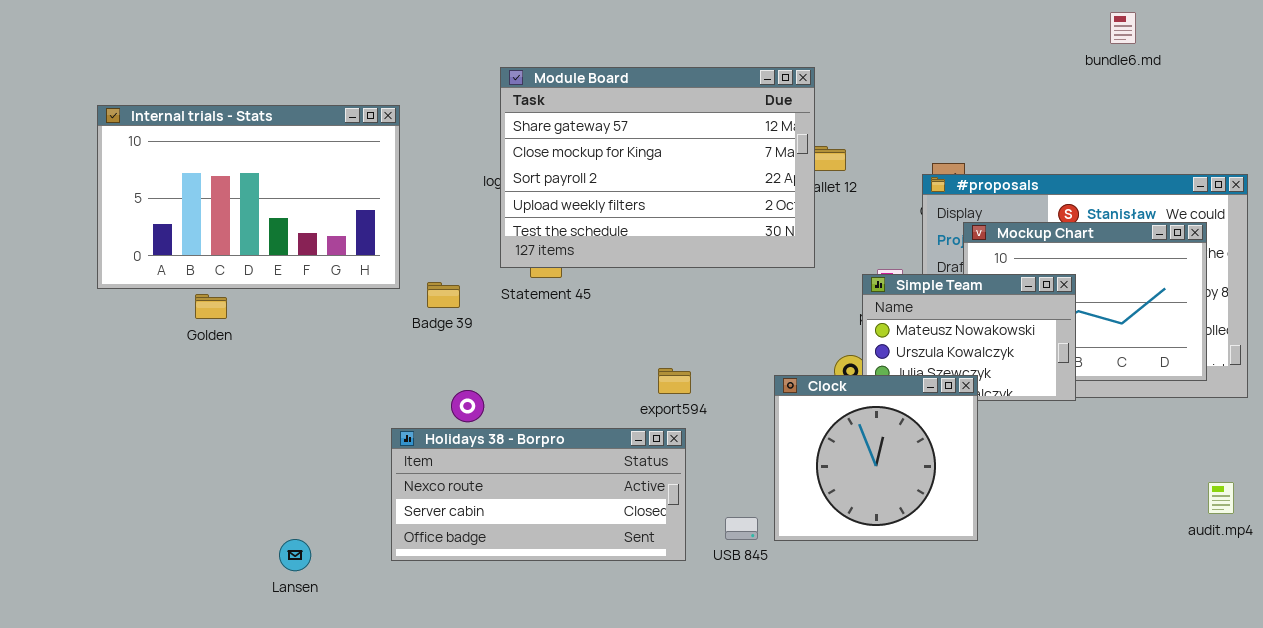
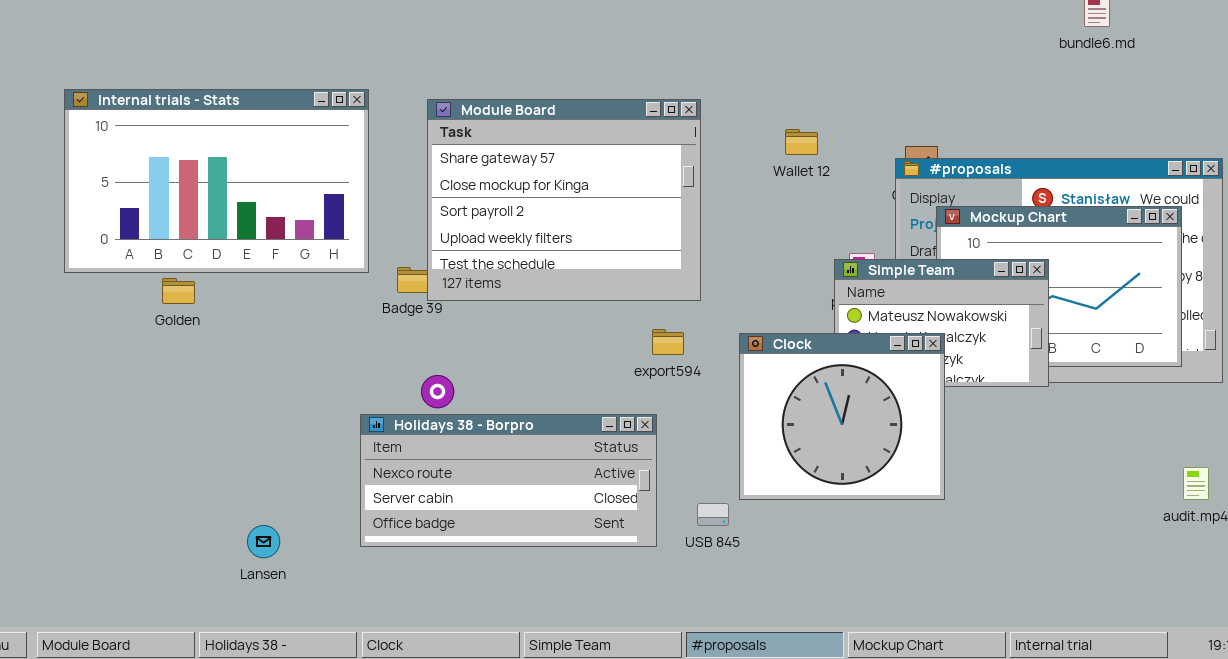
Module Board: [500,67,815,268] -> [427,99,701,301], moved, resized
export594: [658,368,691,394] -> [652,329,684,355], moved
Clock: [774,375,978,541] -> [739,333,945,500], moved

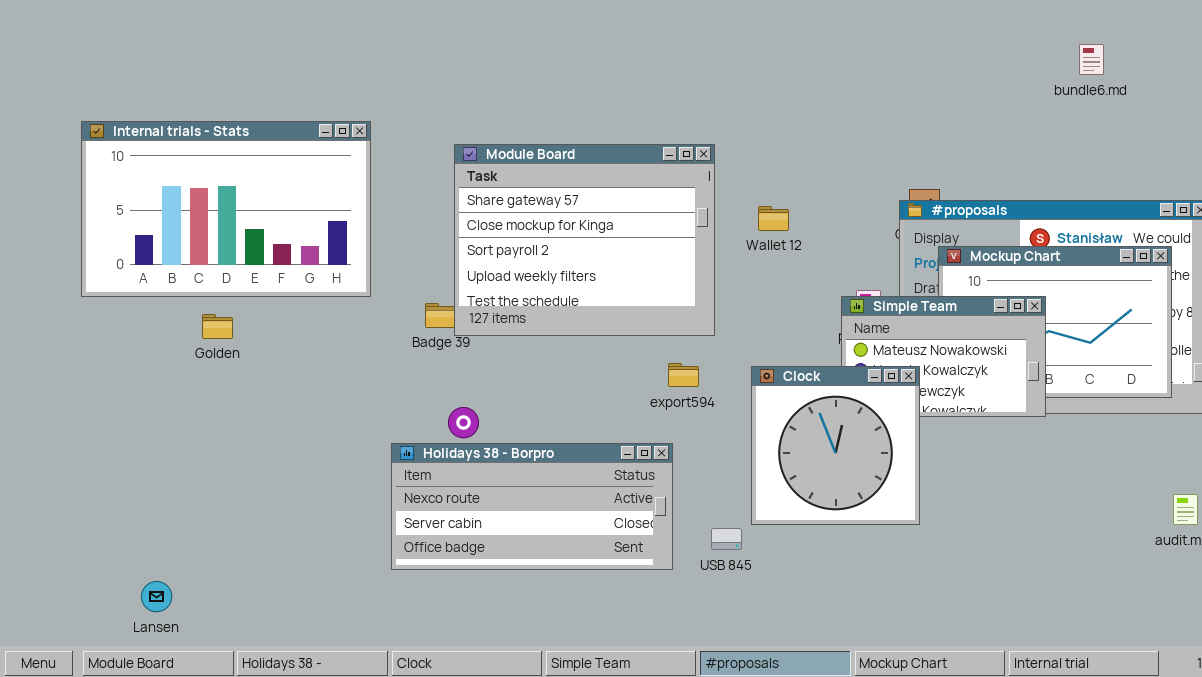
Internal trials - Stats: [64,89,369,273] -> [81,121,371,297], moved
Wallet 12: [785,129,818,155] -> [758,206,789,231], moved
Clock: [739,333,945,500] -> [751,366,920,525], resized
Lansen: [247,525,280,558] -> [141,581,172,612], moved

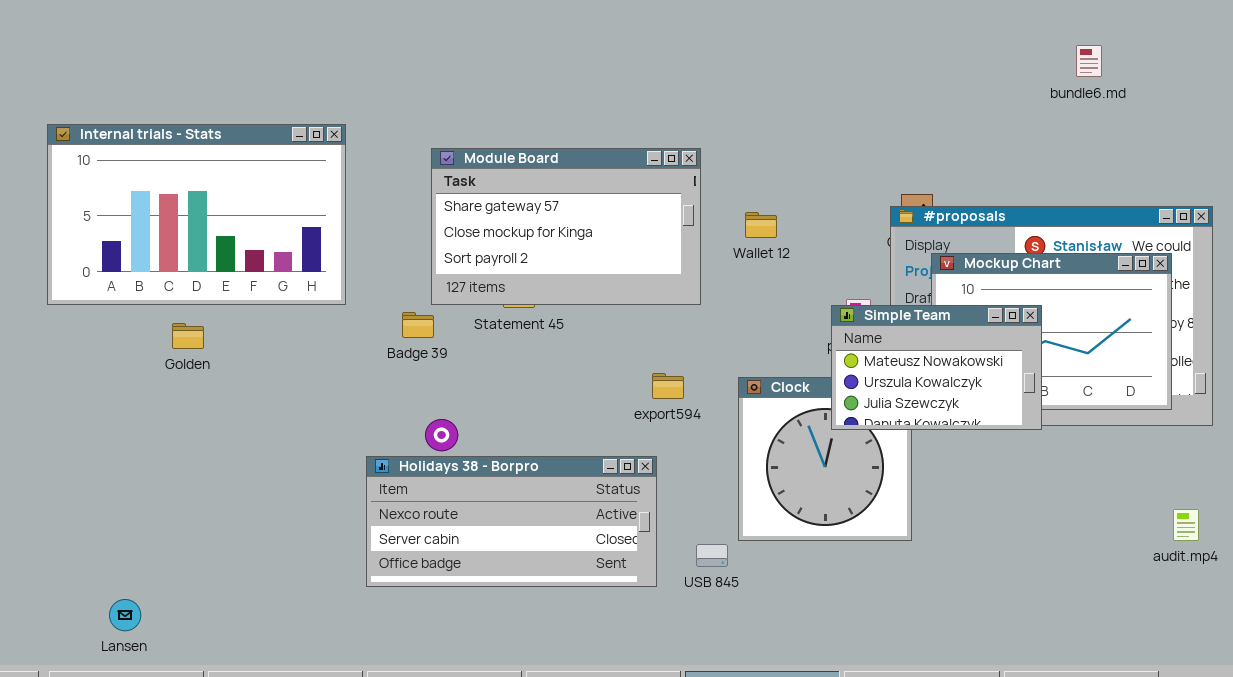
Module Board: [454,144,715,336] -> [431,148,701,305], resized
Simple Team: [841,296,1046,417] -> [831,305,1042,430], raised

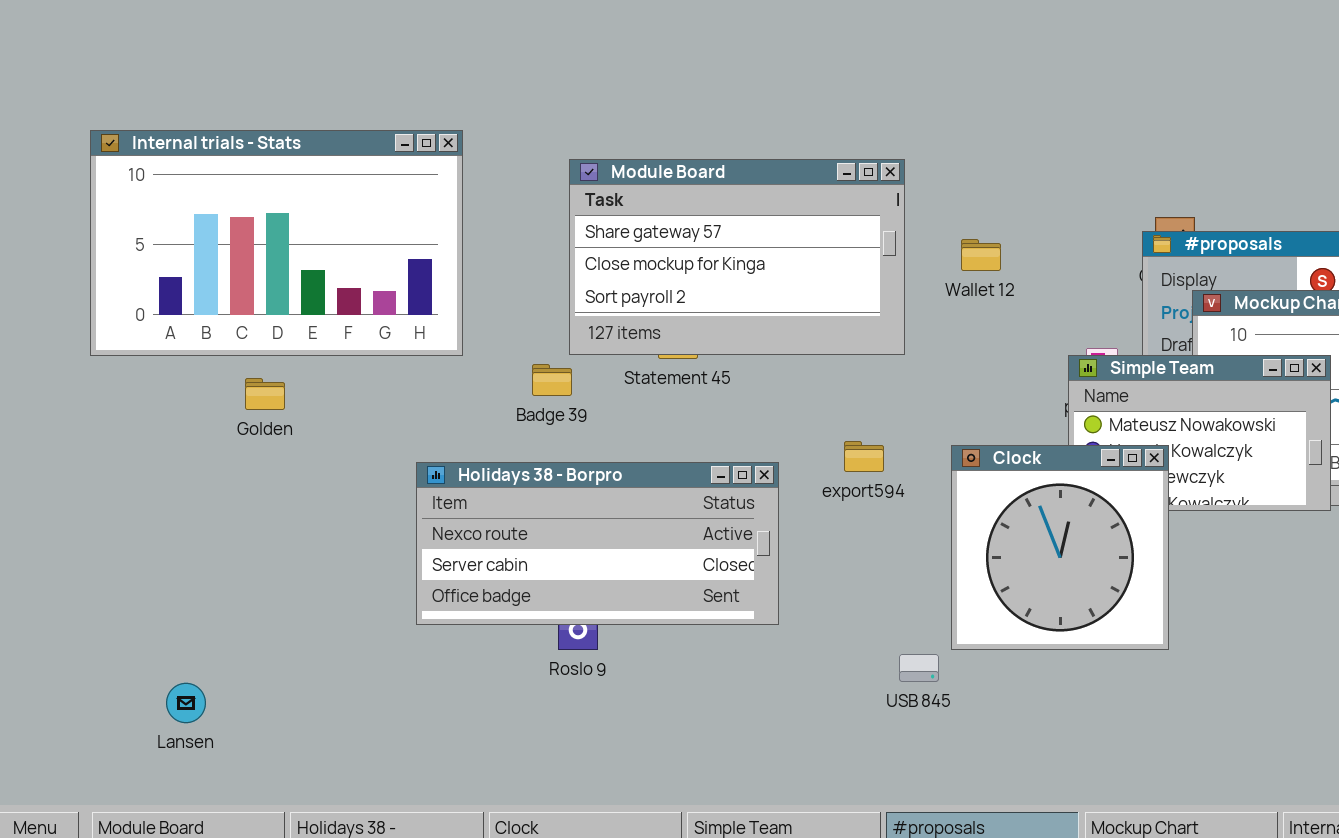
Clock: [738,377,912,541] -> [951,445,1169,650], raised
Holidays 38 - Borpro: [366,456,657,587] -> [416,462,779,625], moved
Lansen: [109,599,141,631] -> [166,683,206,723], moved

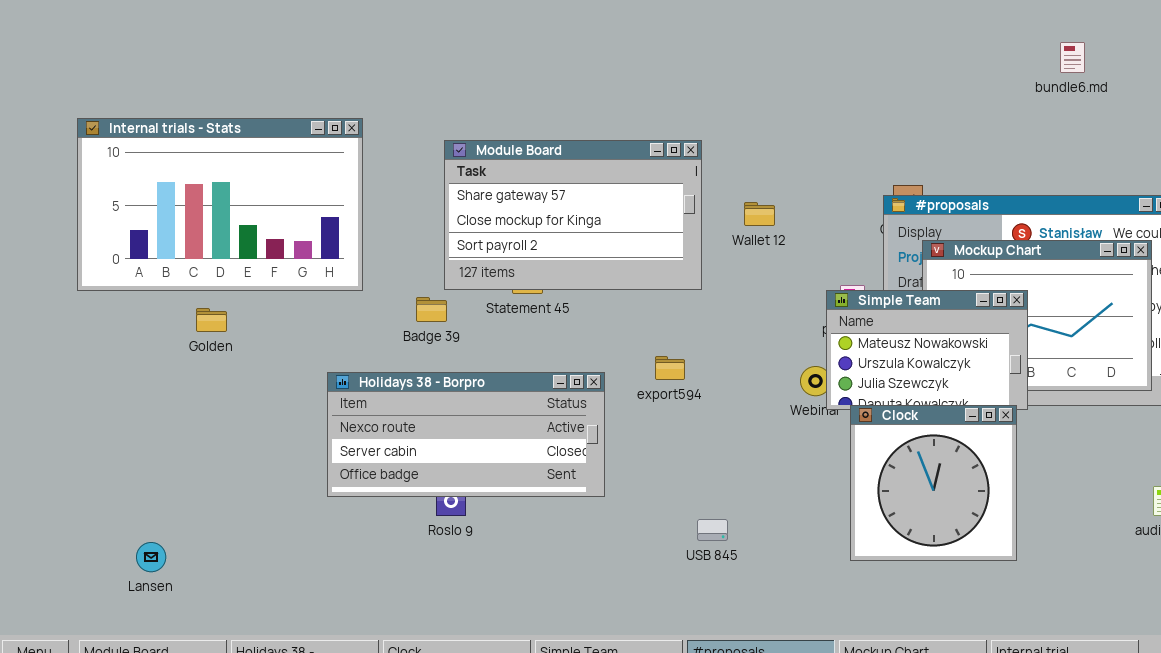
Clock: [951,445,1169,650] -> [850,405,1017,561], moved

